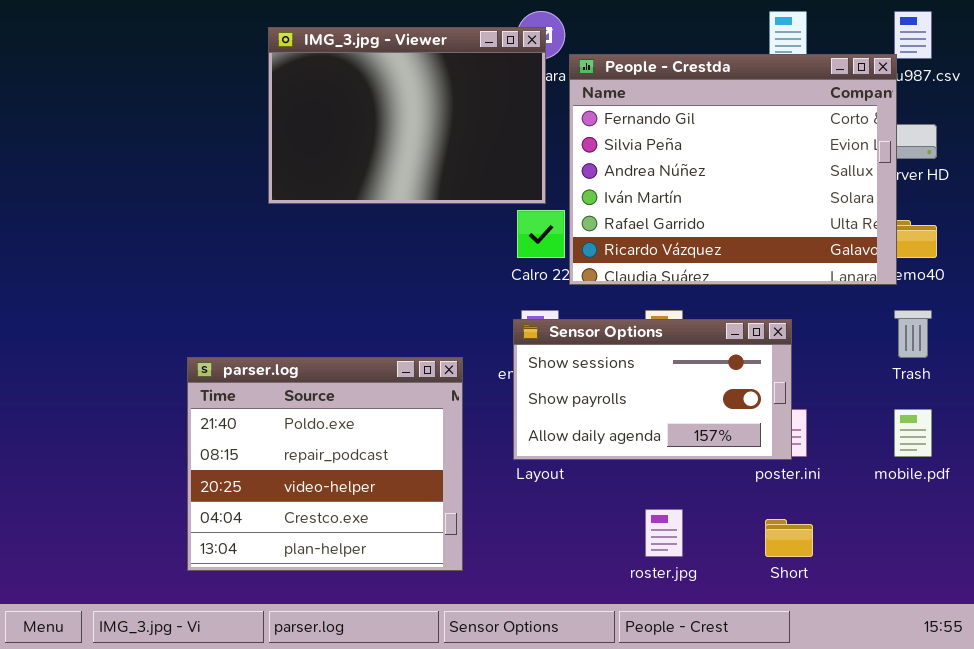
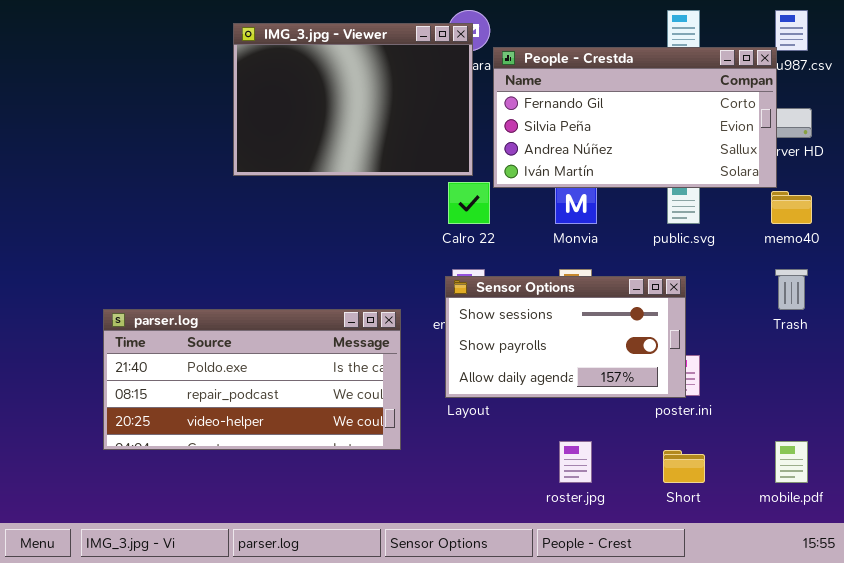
People - Crestda: [569,54,897,285] -> [493,47,777,188], resized
parser.log: [187,357,463,571] -> [103,309,401,450], resized
mobile.pdf: [894,409,932,457] -> [775,441,808,483], moved

